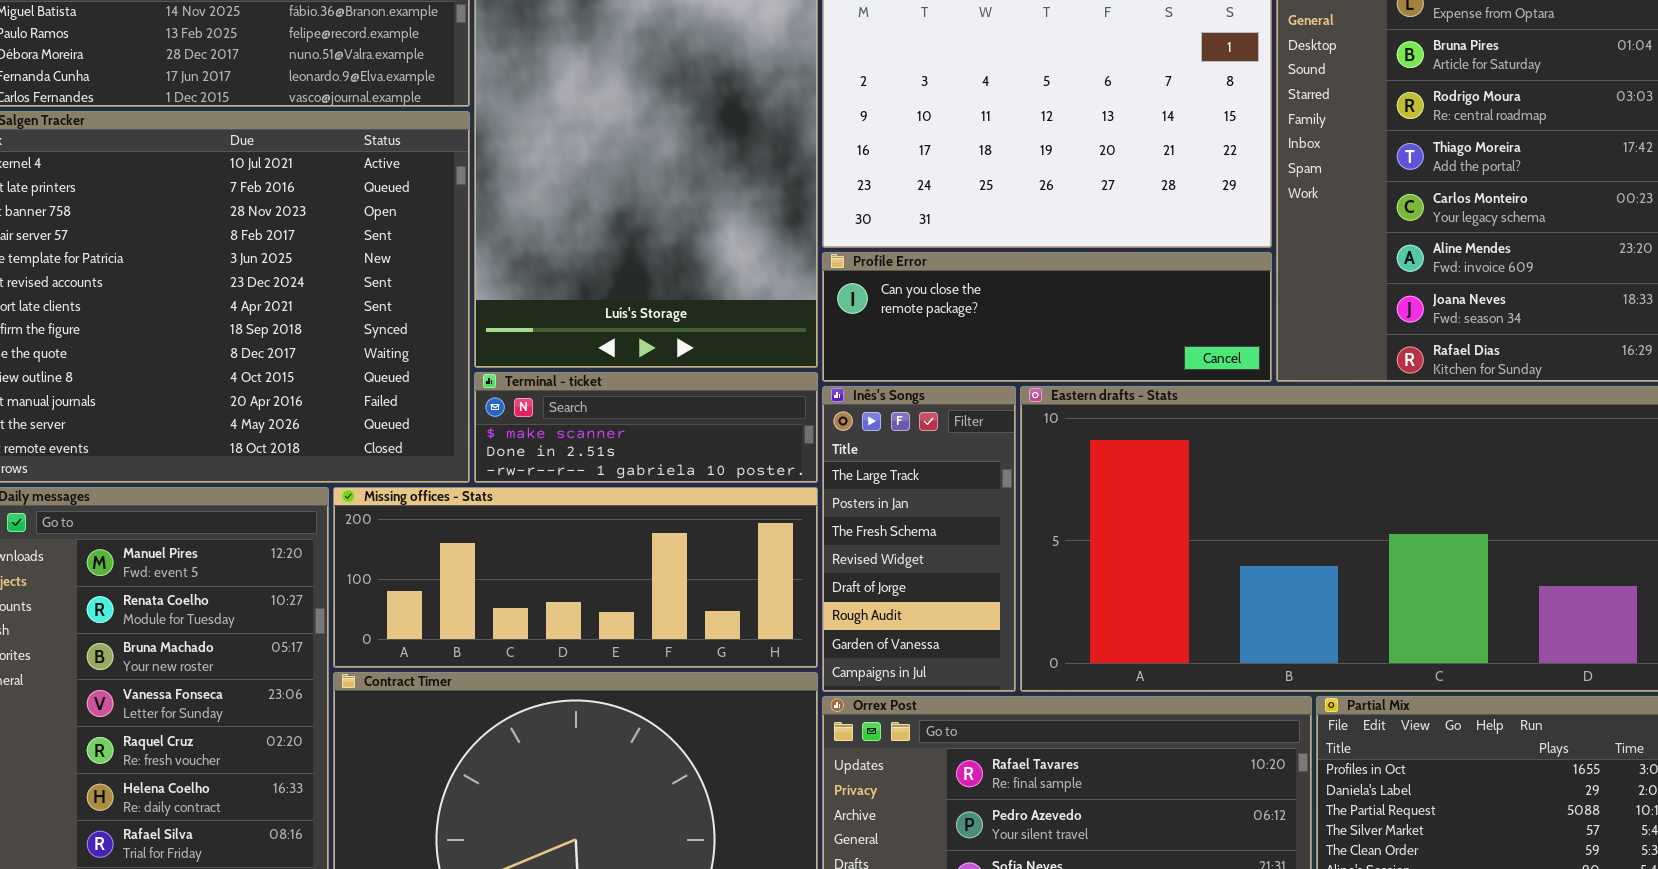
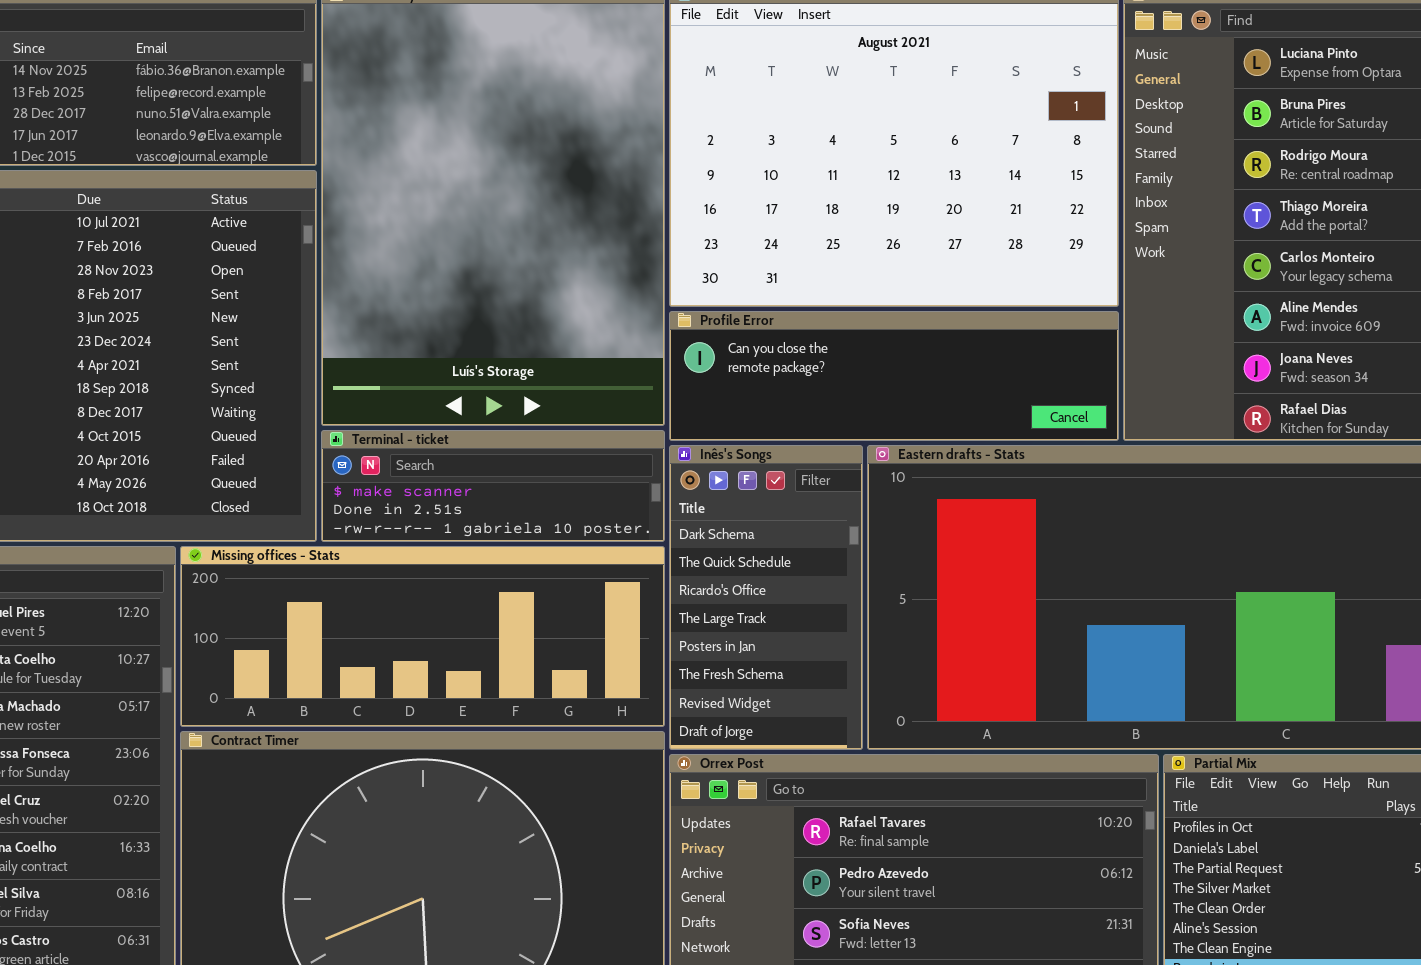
Inês's Songs: [822,386,1016,692] -> [669,445,863,750], scrolled up 3 rows

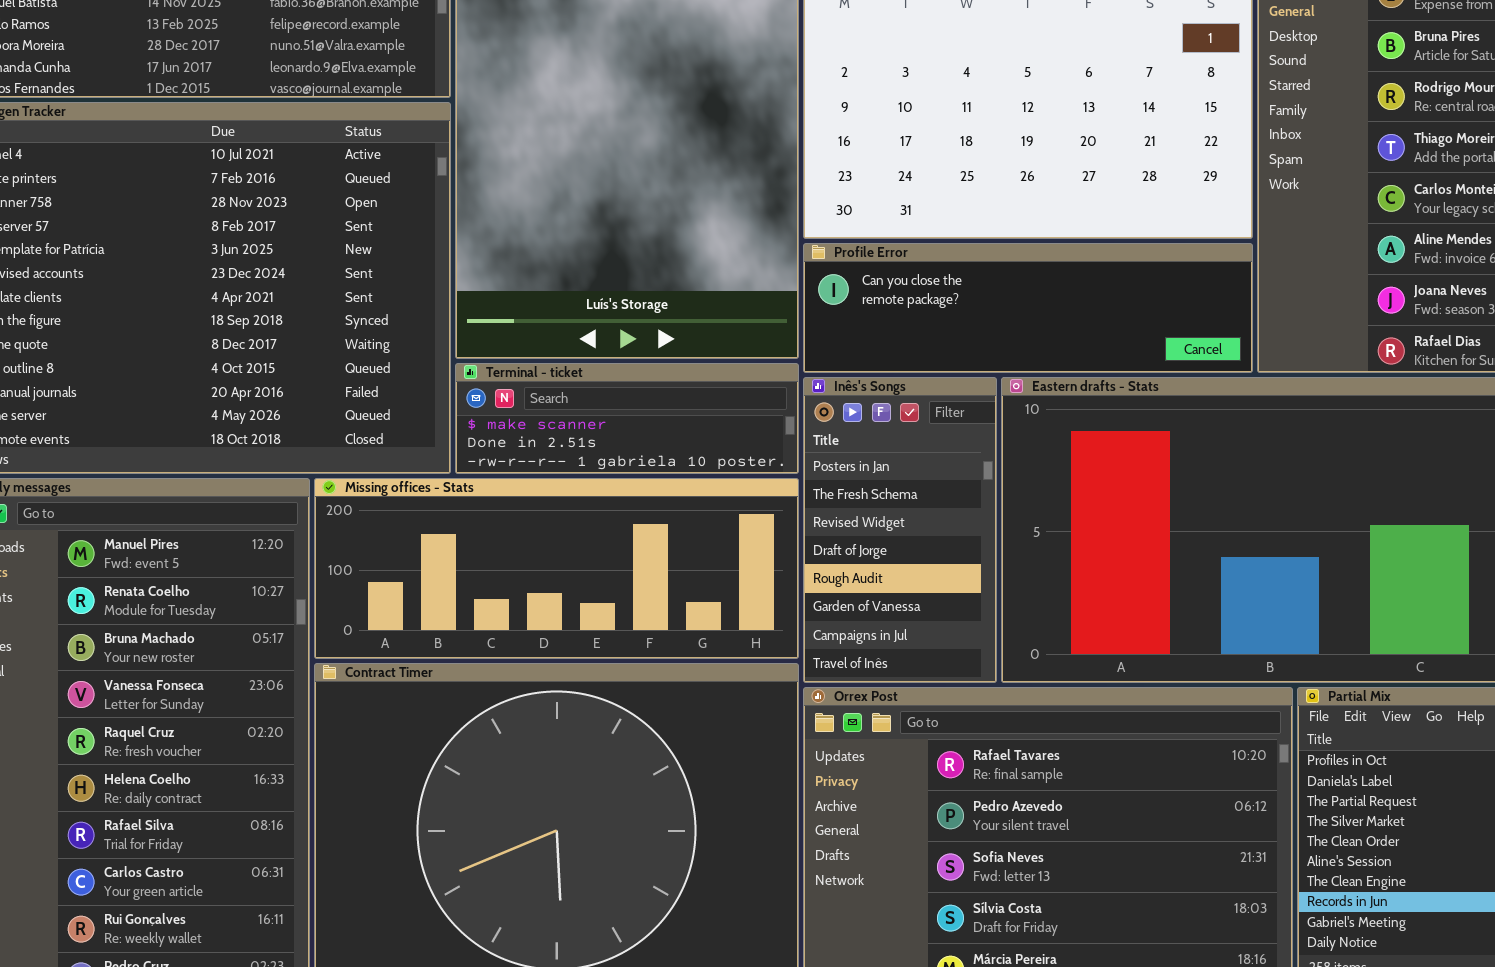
Inês's Songs: [669,445,863,750] -> [803,377,997,683], scrolled down 4 rows

